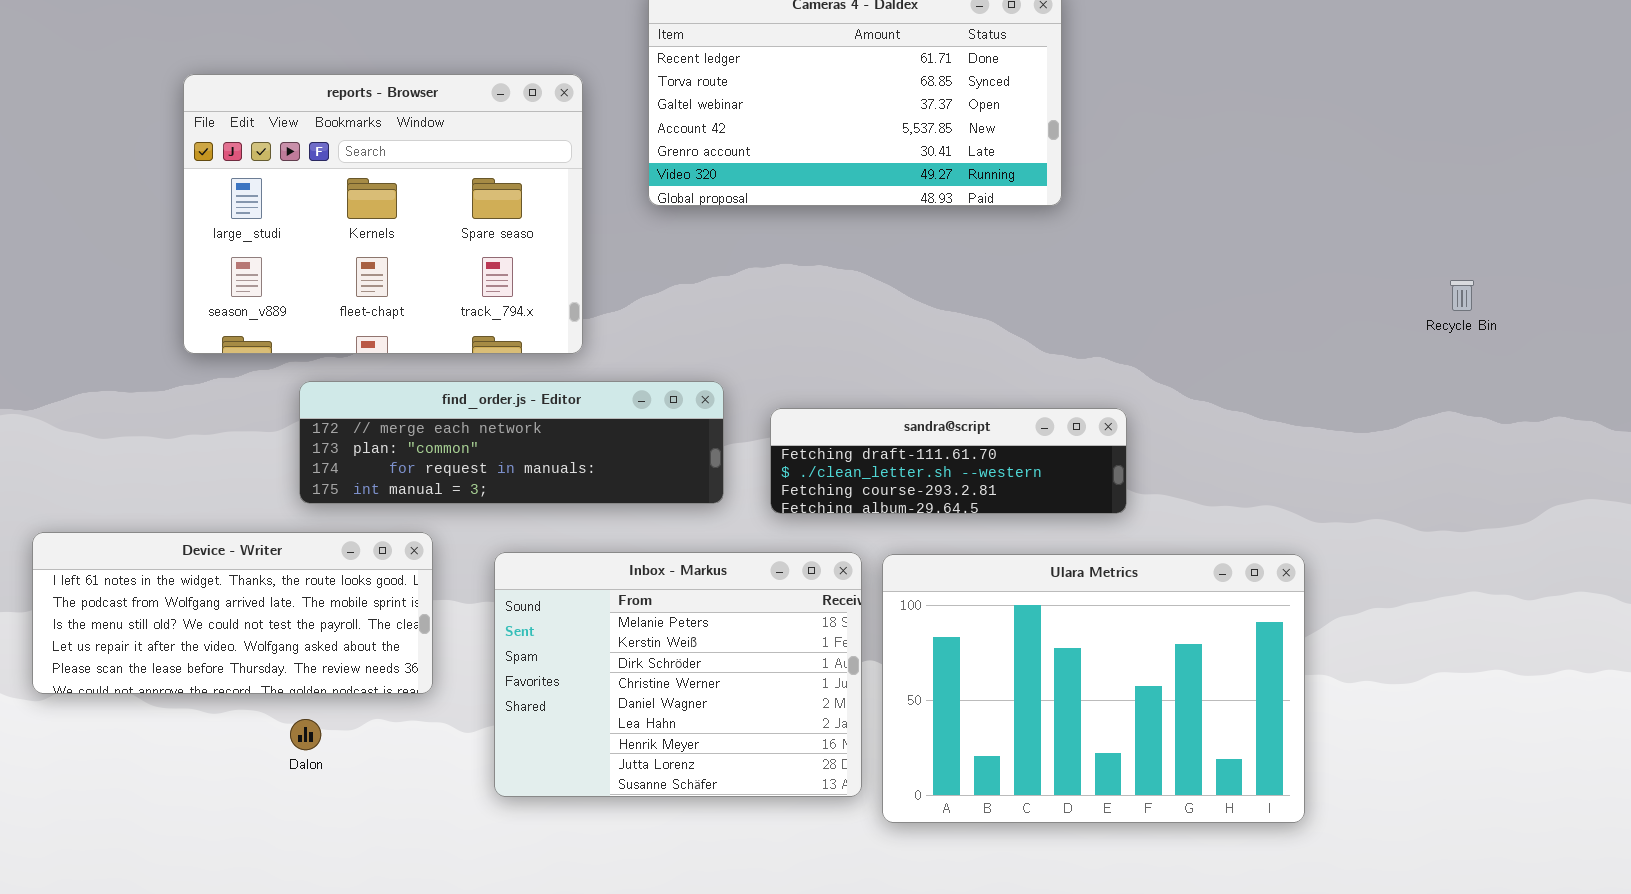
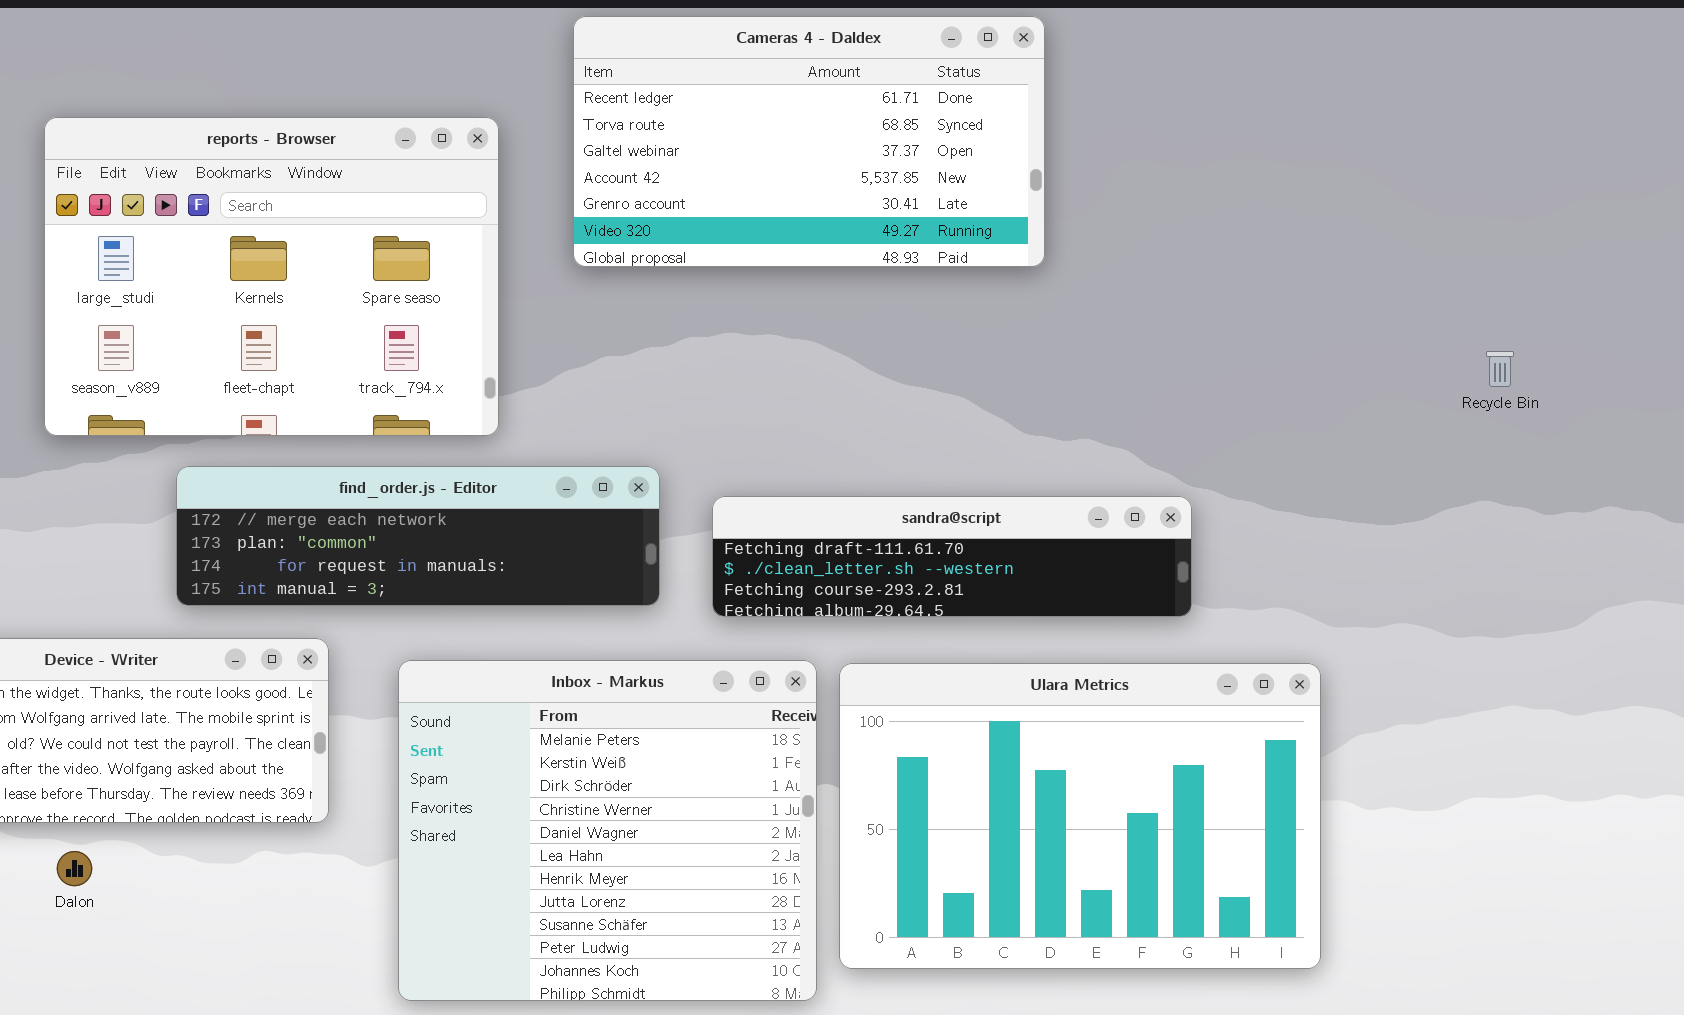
sandra@script: [770,408,1127,514] -> [712,496,1192,617], resized
Inbox - Markus: [494,552,862,797] -> [398,660,817,1001], resized
Dalon: [290,719,321,750] -> [57,851,92,886], moved

